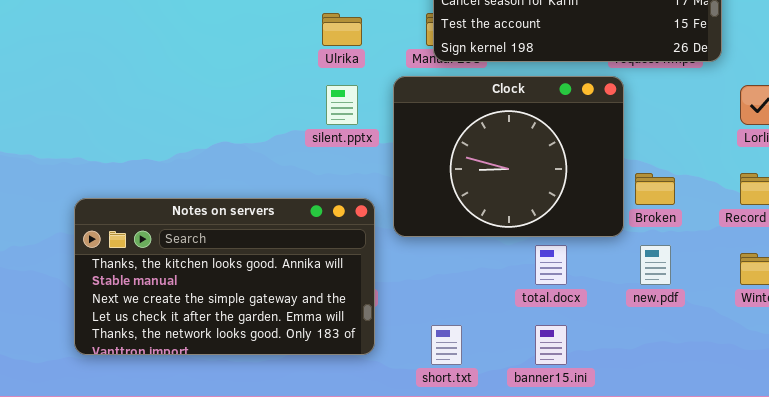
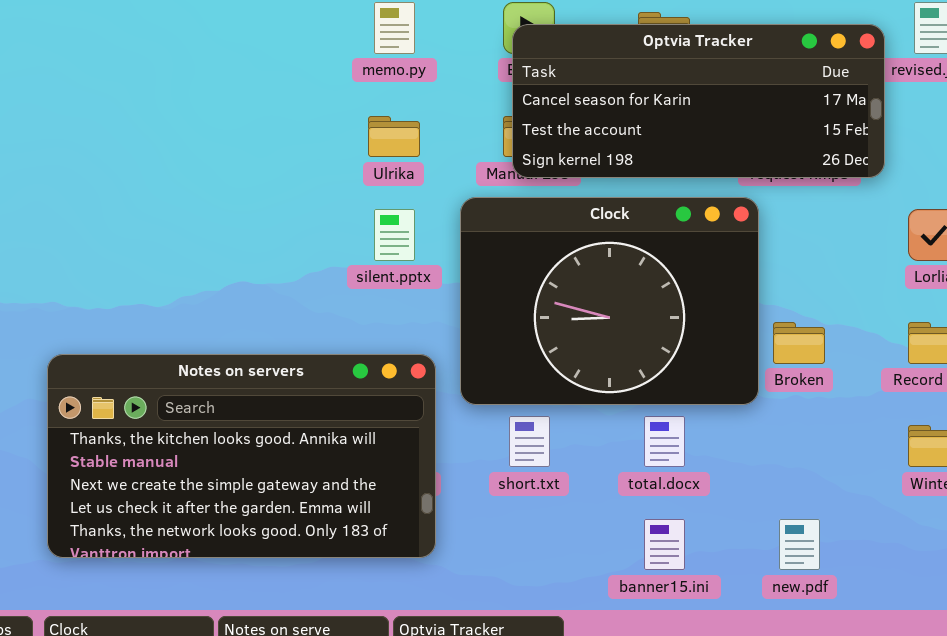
new.pdf: [640,245,671,285] -> [779,519,820,570], moved
short.txt: [431,325,462,365] -> [509,416,550,467], moved

